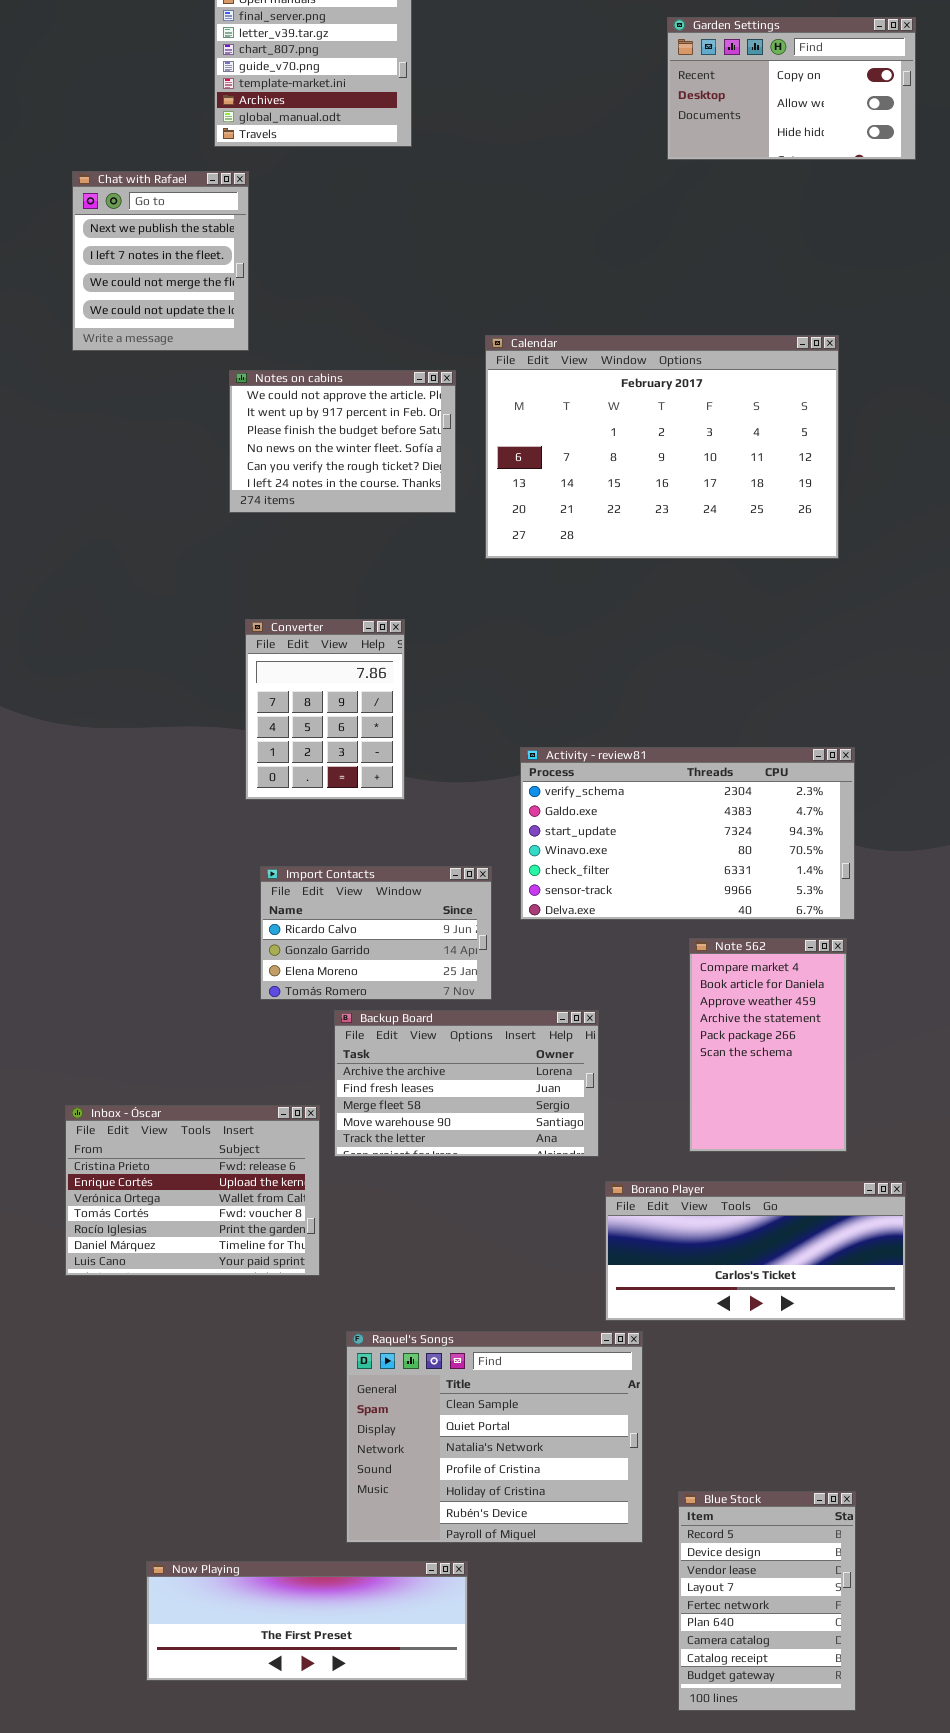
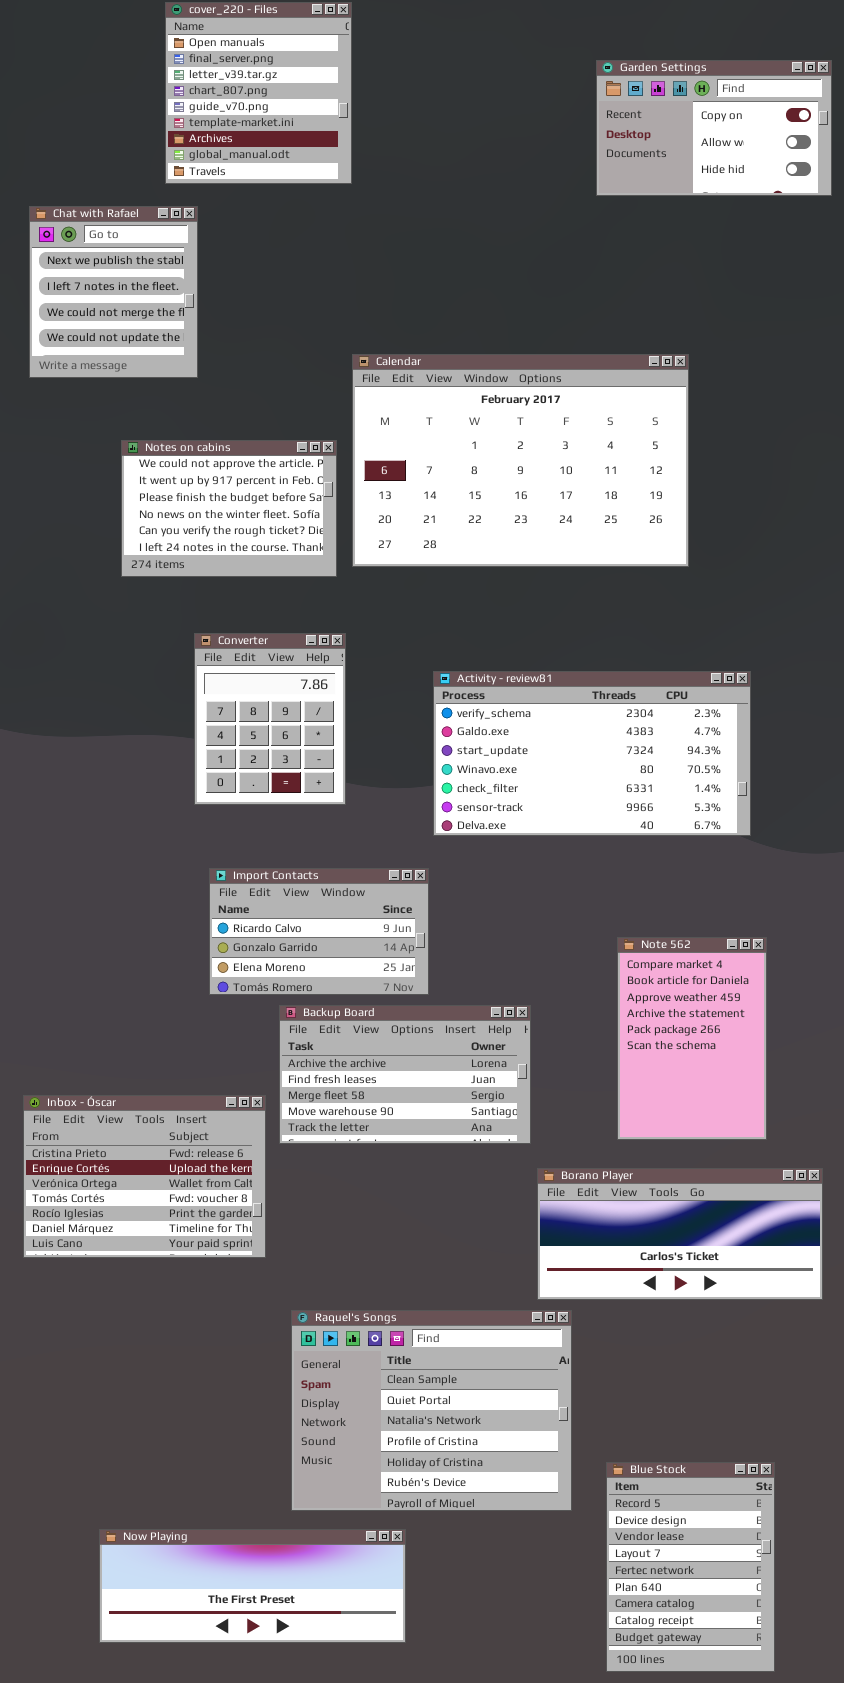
Calendar: [485,335,839,559] -> [352,354,689,567], moved
Notes on cabins: [229,370,456,513] -> [121,440,337,577], moved
Activity - review81: [520,747,855,920] -> [433,671,751,836], moved

